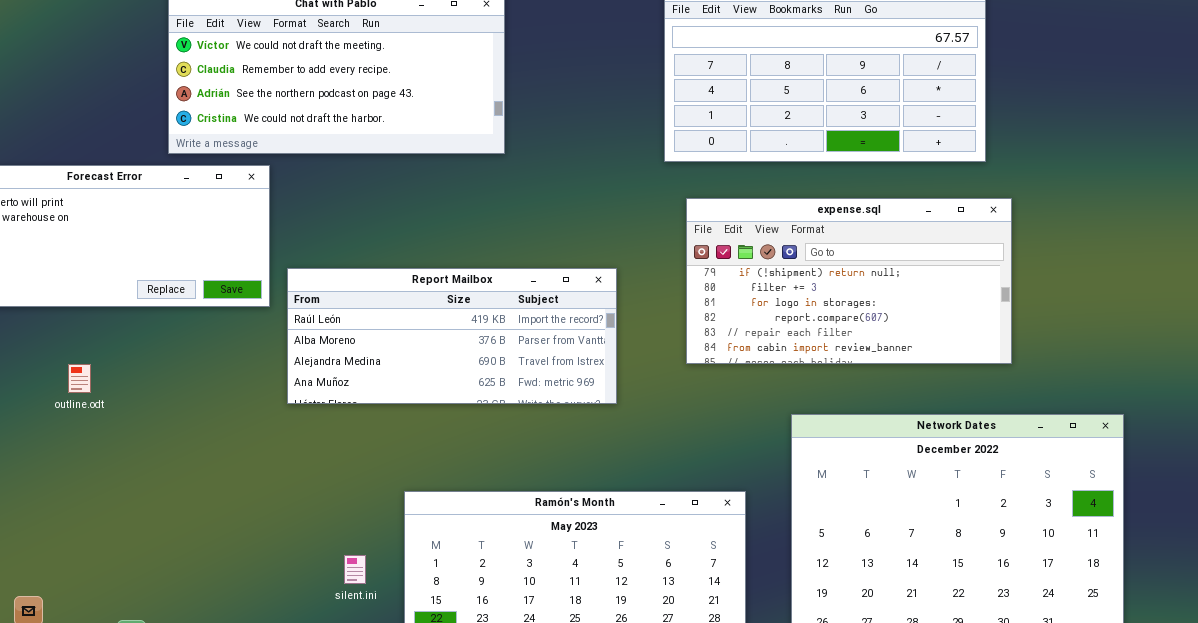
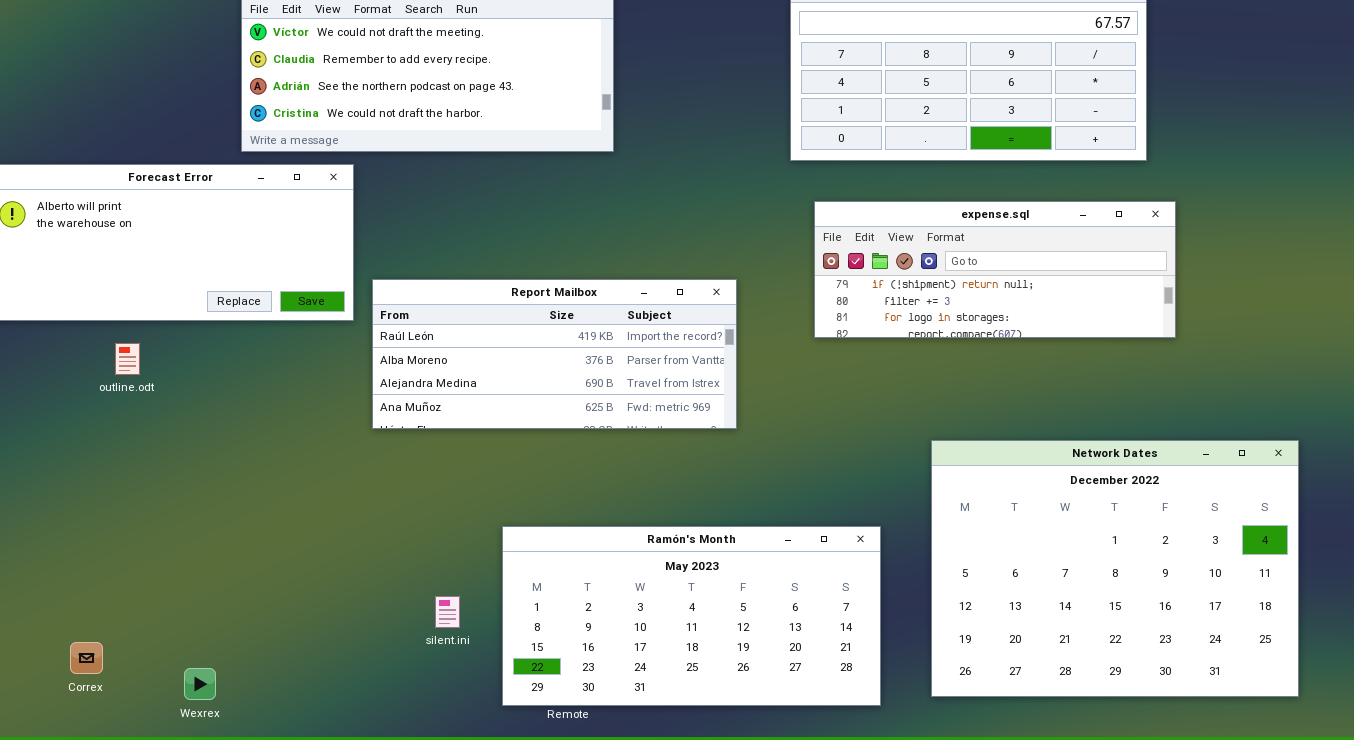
expense.sql: [686,198,1012,364] -> [814,201,1176,338], resized
outline.odt: [68,364,91,393] -> [115,343,140,375], moved

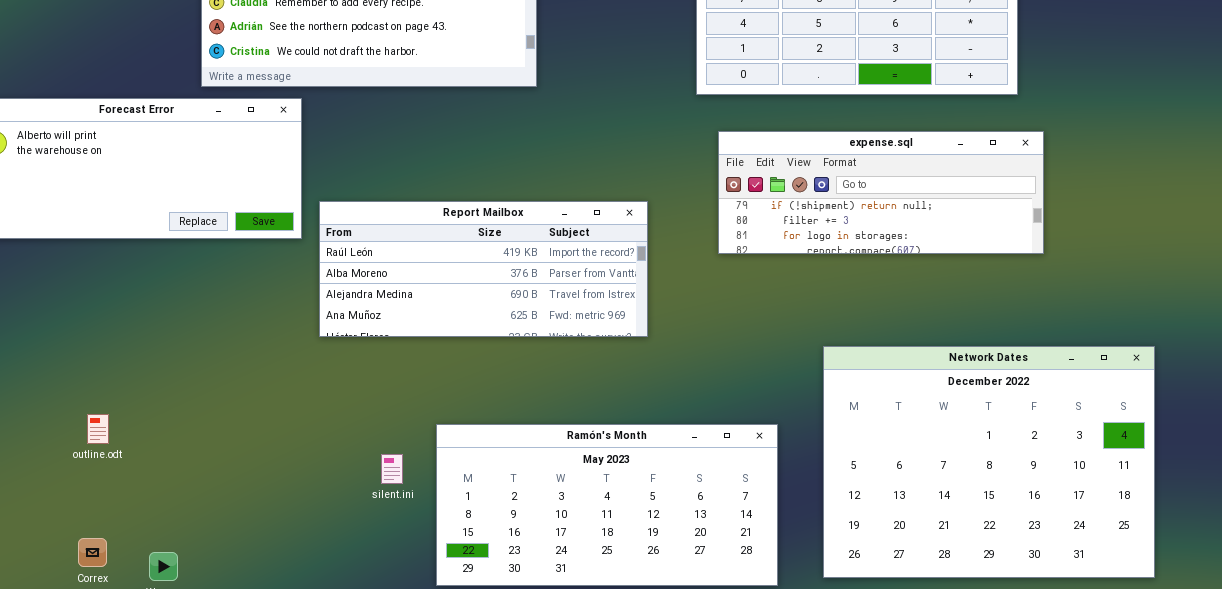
outline.odt: [115,343,140,375] -> [87,414,109,444], moved
silent.ini: [435,596,460,628] -> [381,454,403,484], moved
Correx: [70,642,103,674] -> [78,538,107,567], moved

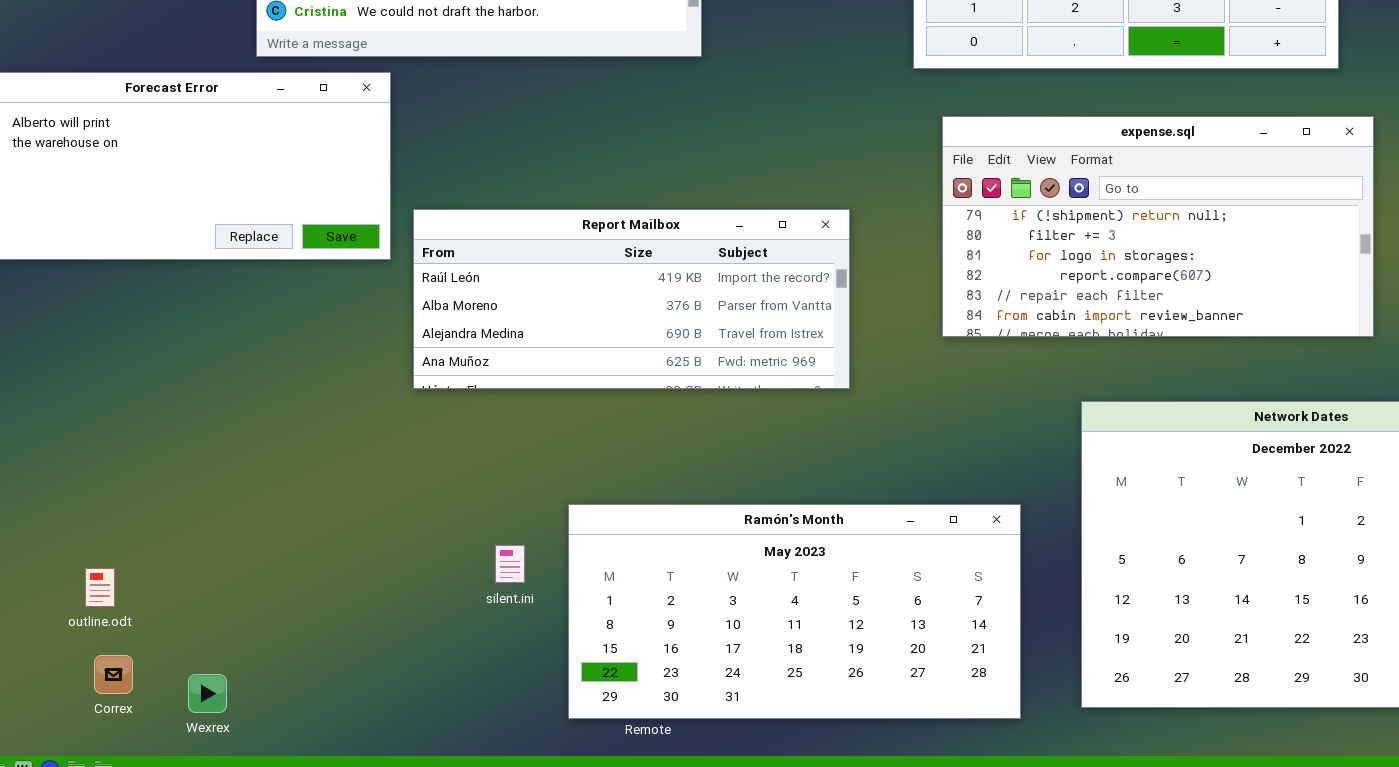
expense.sql: [718,131,1044,254] -> [942,116,1374,337], resized
outline.odt: [87,414,109,444] -> [85,568,115,607], moved

